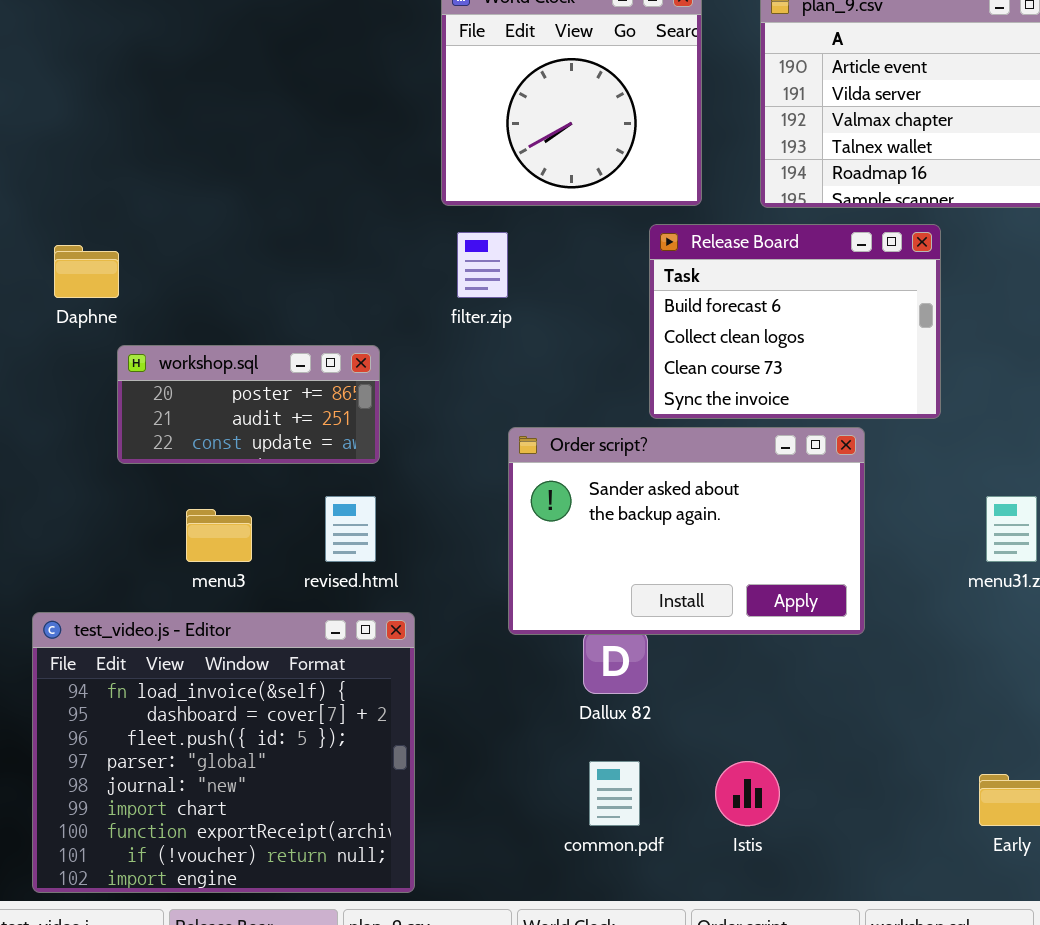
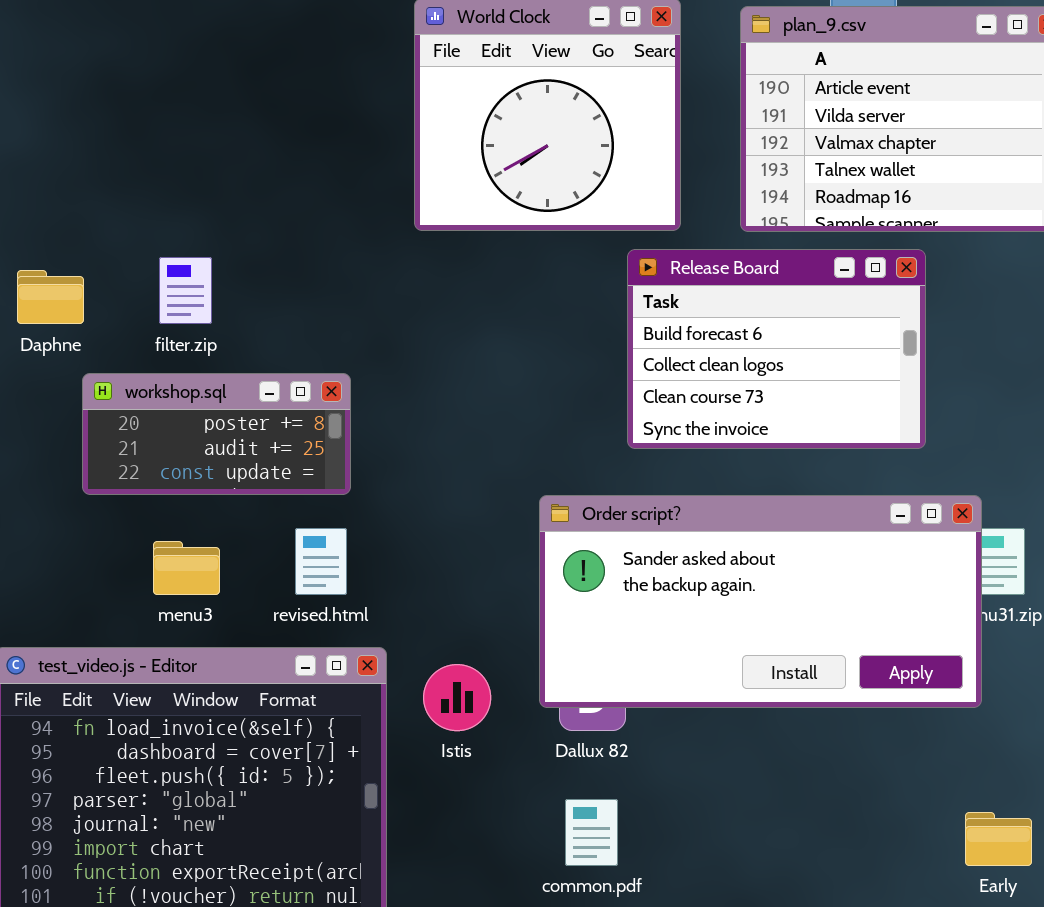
filter.zip: [457,232,508,298] -> [159,257,212,324], moved
Order script?: [508,427,865,635] -> [539,495,982,708], moved, resized
Istis: [715,761,780,826] -> [423,664,491,731], moved

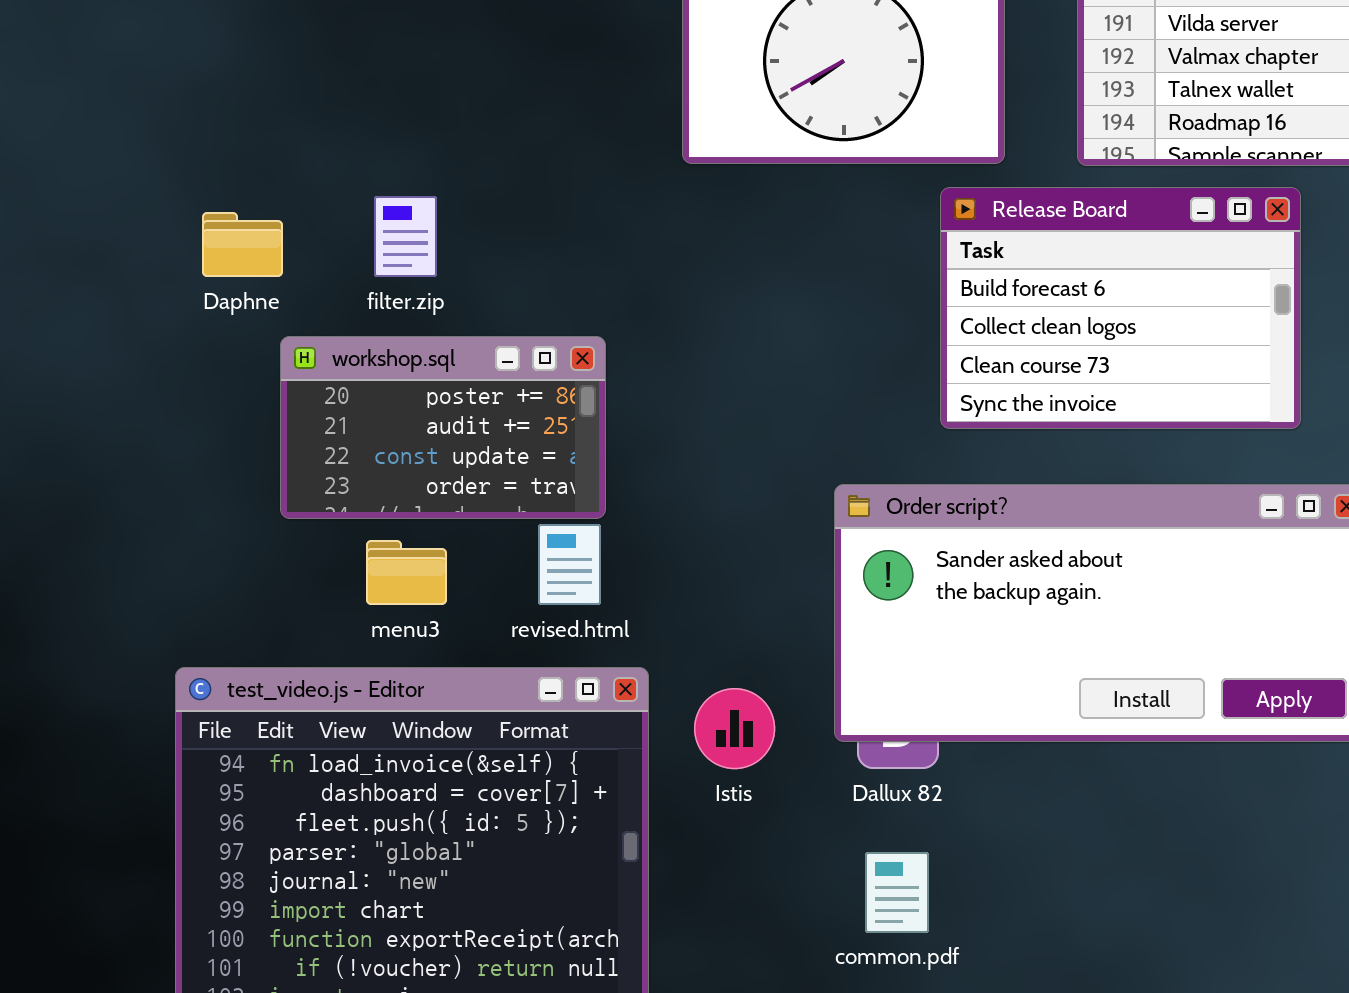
workshop.sql: [82,373,351,495] -> [280,336,606,519], resized

